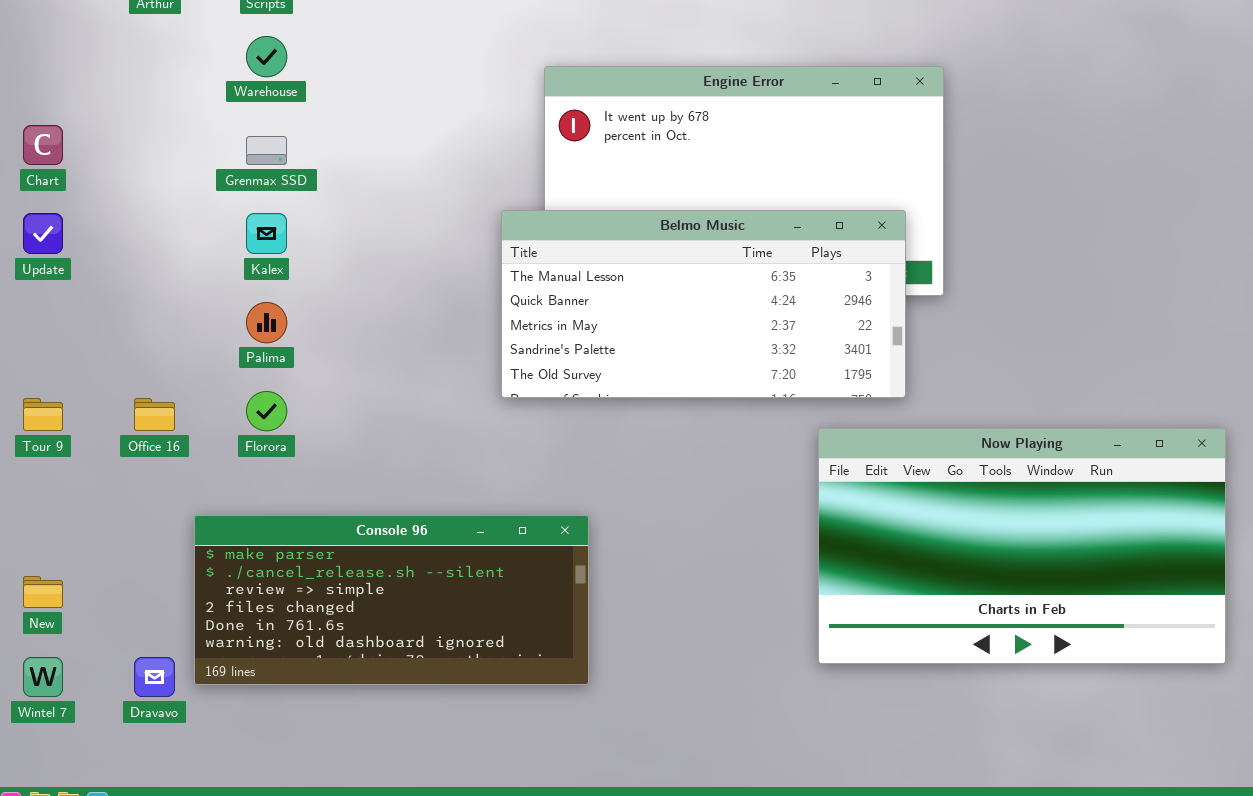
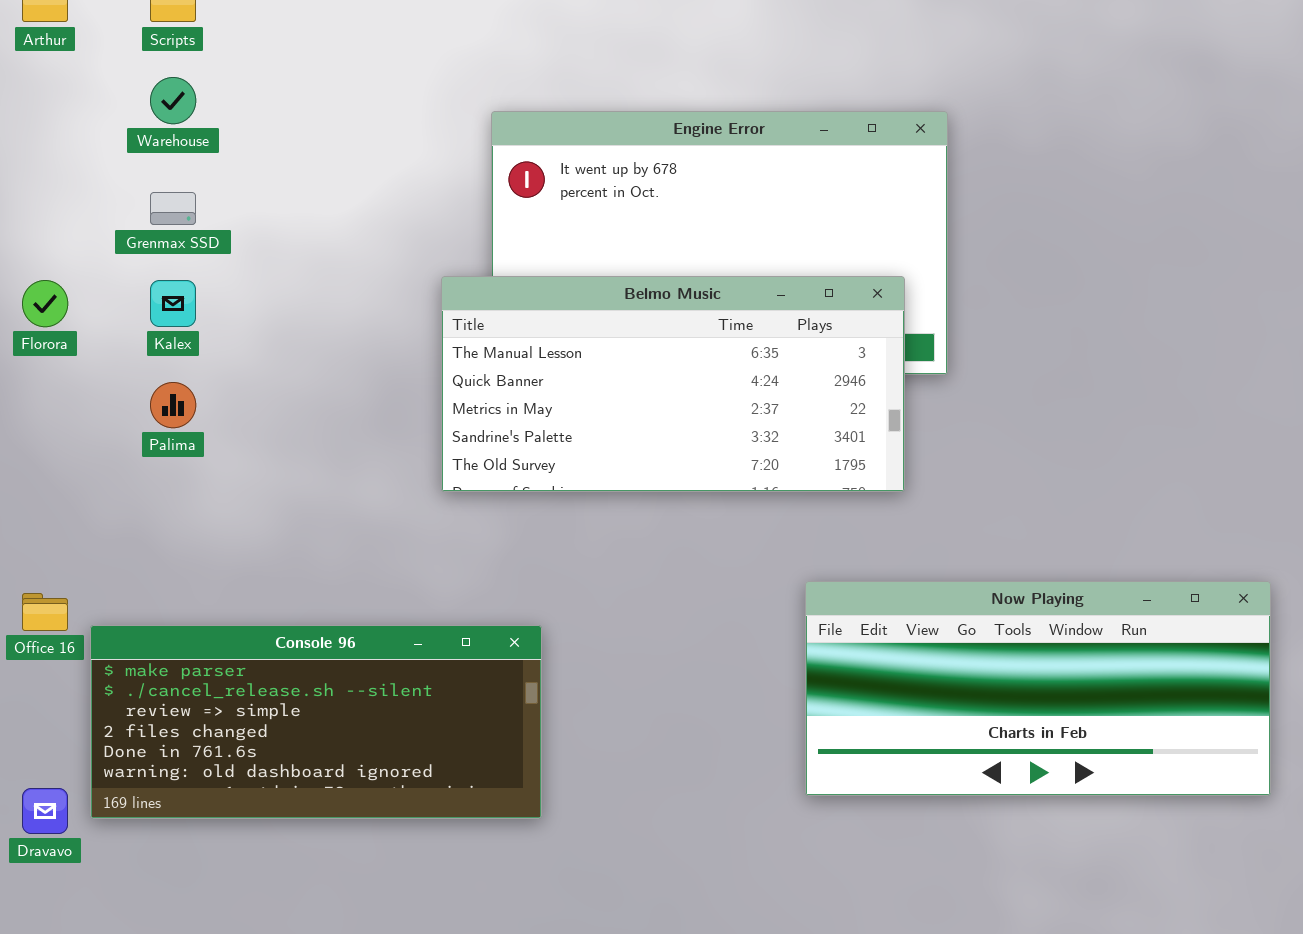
Florora: [246,391,287,431] -> [22,280,68,327], moved
Office 16: [134,398,175,431] -> [22,593,68,631], moved
Now Playing: [818,428,1226,664] -> [805,581,1271,796], resized

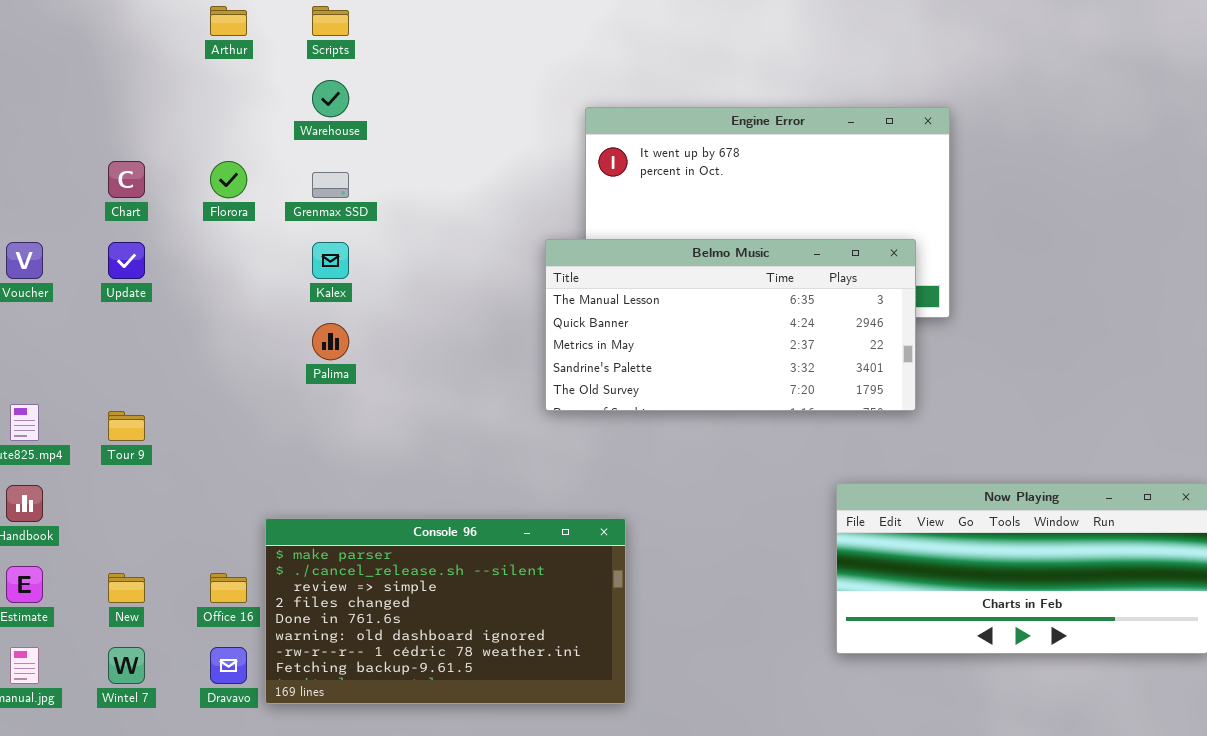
Florora: [22,280,68,327] -> [210,161,247,198], moved
Office 16: [22,593,68,631] -> [210,573,247,603], moved
Console 96: [90,625,542,819] -> [265,518,626,704], resized

